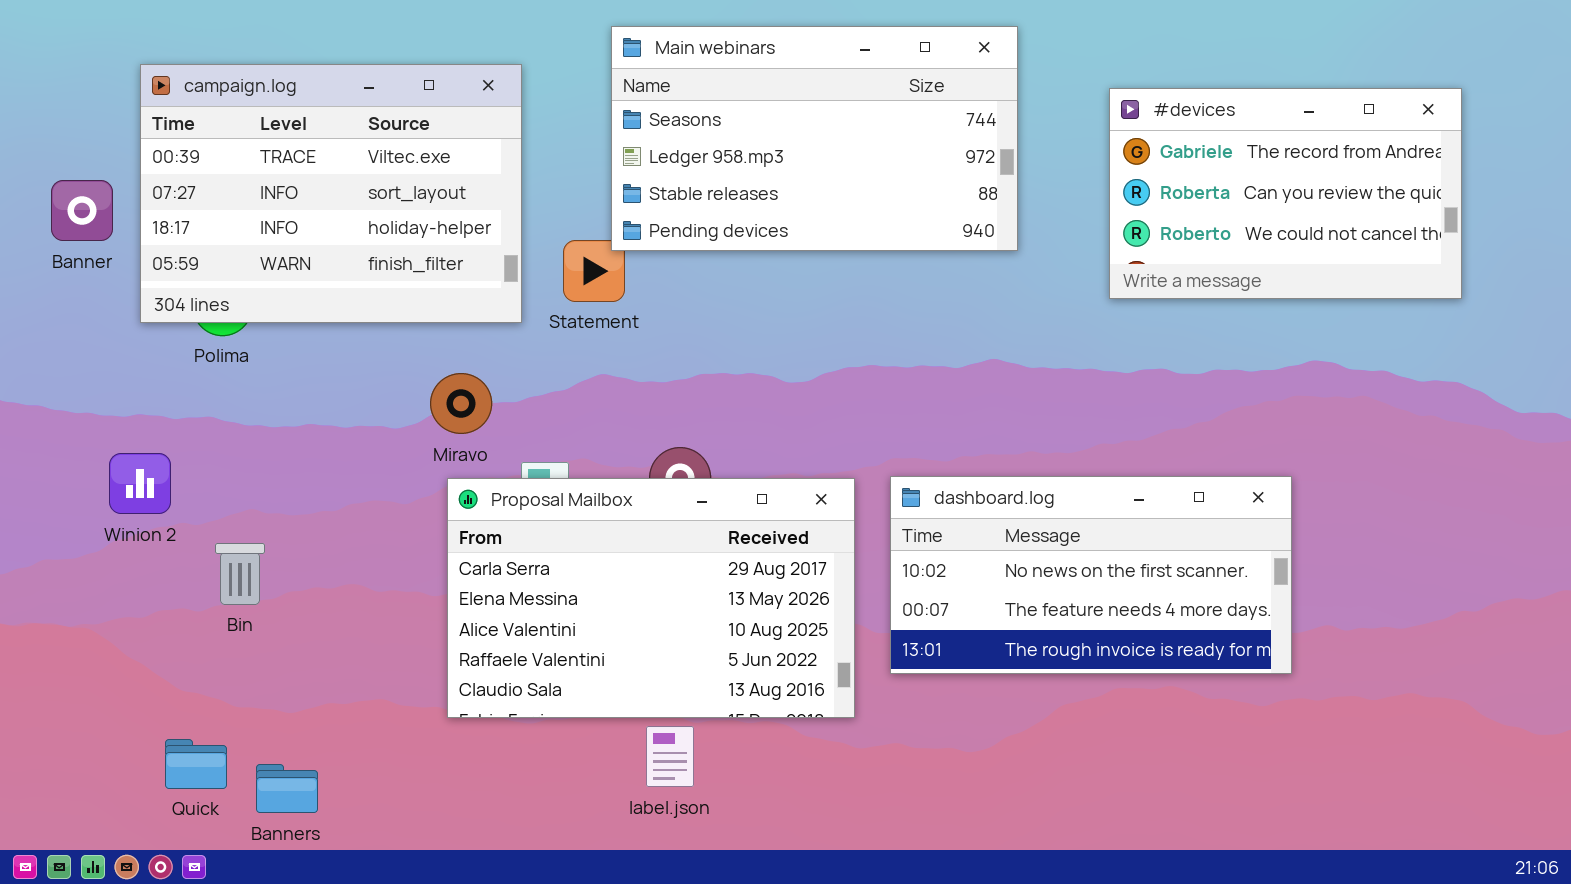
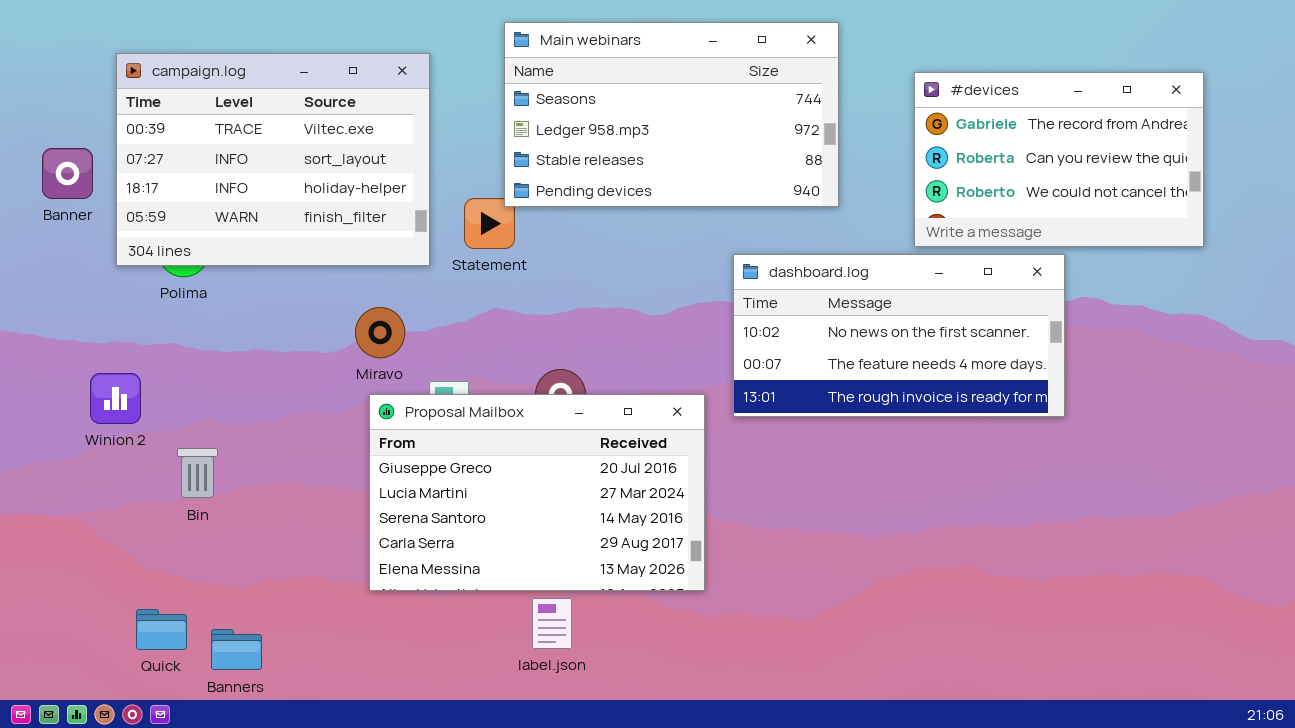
dashboard.log: [890,476,1292,674] -> [733,254,1065,417], moved
Proposal Mailbox: [447,478,855,718] -> [369,394,705,591], scrolled up 3 rows

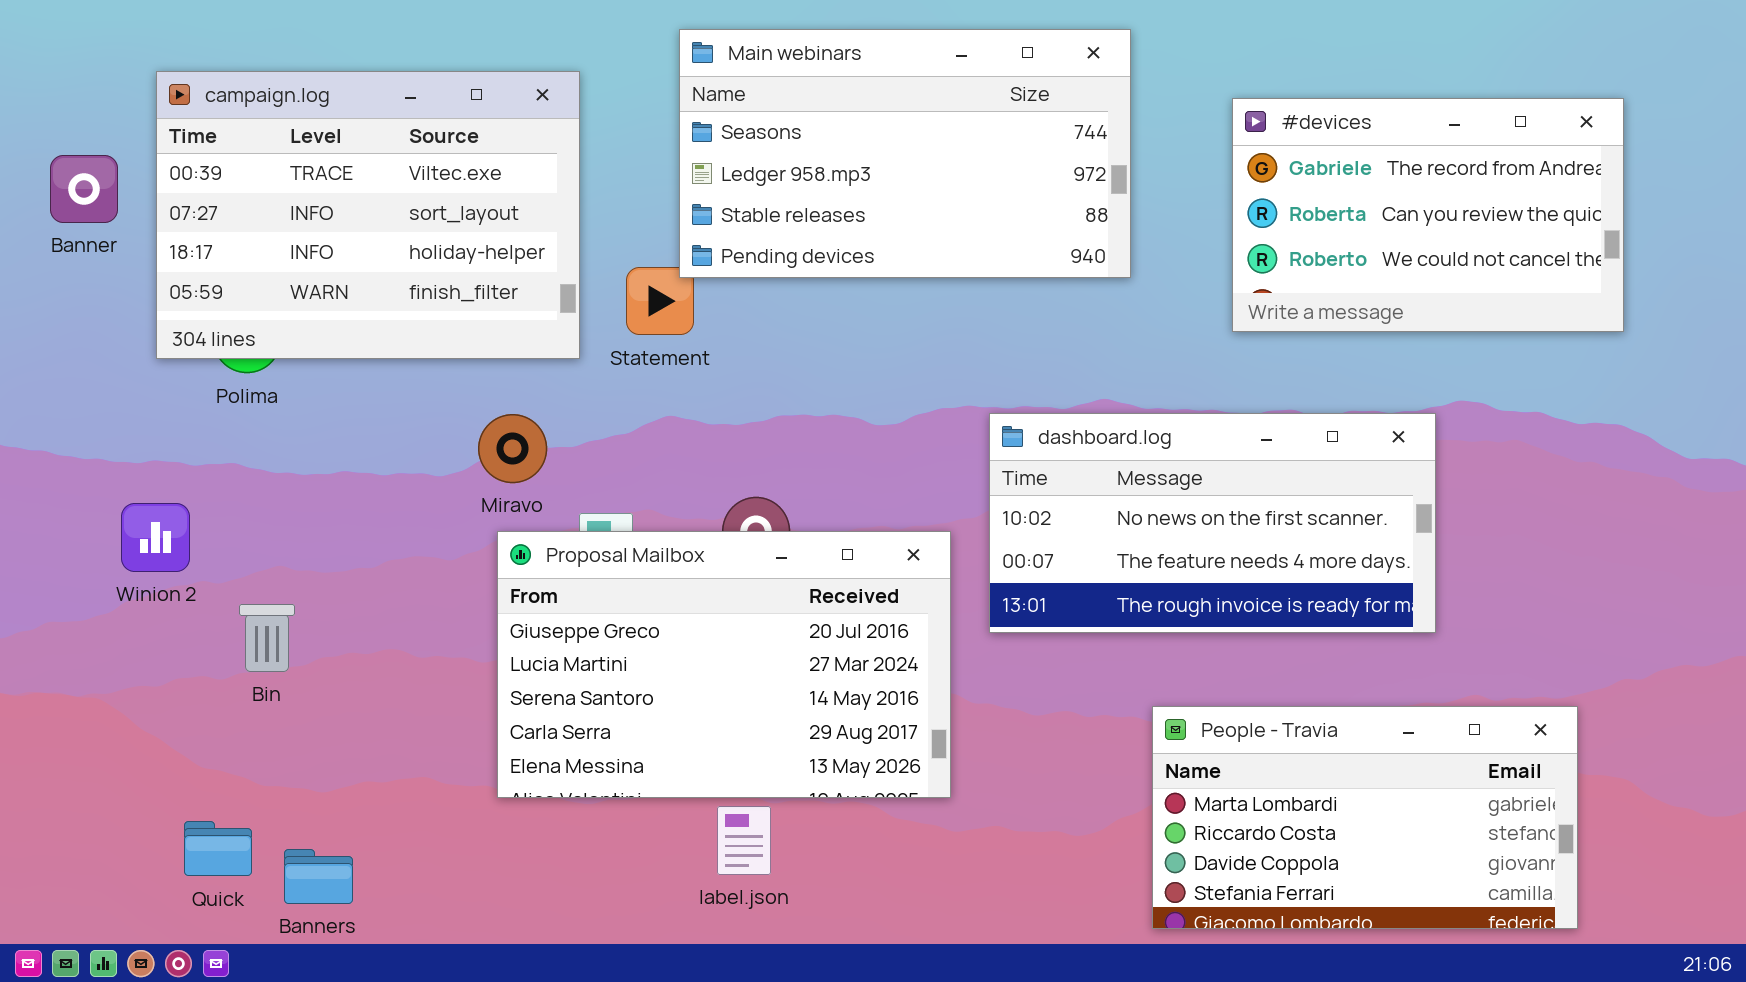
Banner: [42,148,93,199] -> [50,155,118,223], moved
dashboard.log: [733,254,1065,417] -> [989,413,1436,633], moved
People - Travia: none -> [1152,706,1578,929], opened

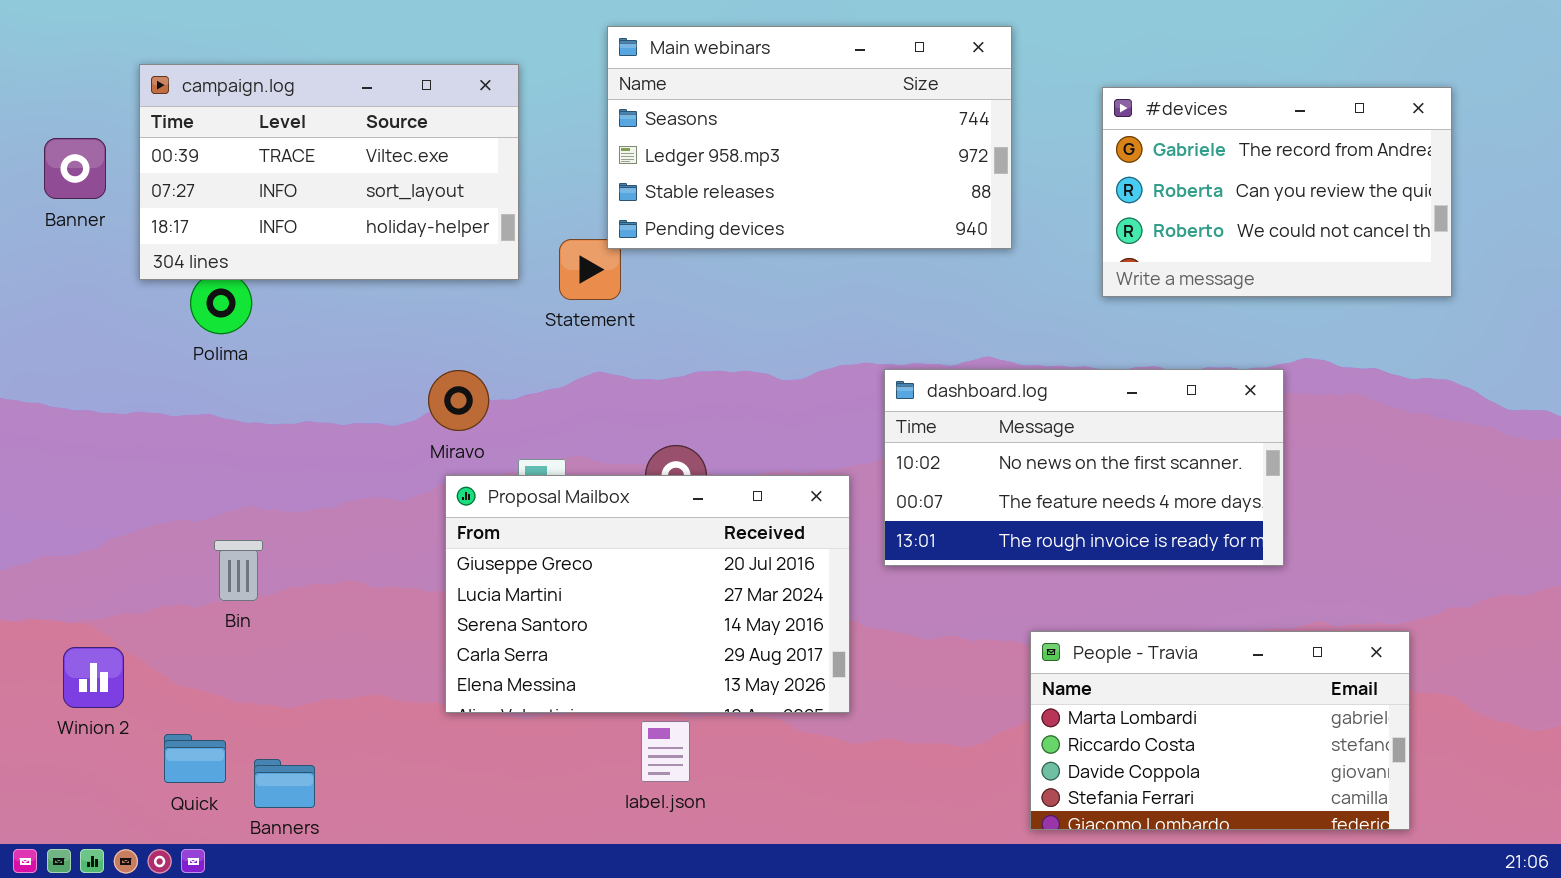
campaign.log: [156,71,580,359] -> [139,64,519,280], resized
Winion 2: [121,503,190,572] -> [63,647,124,708], moved

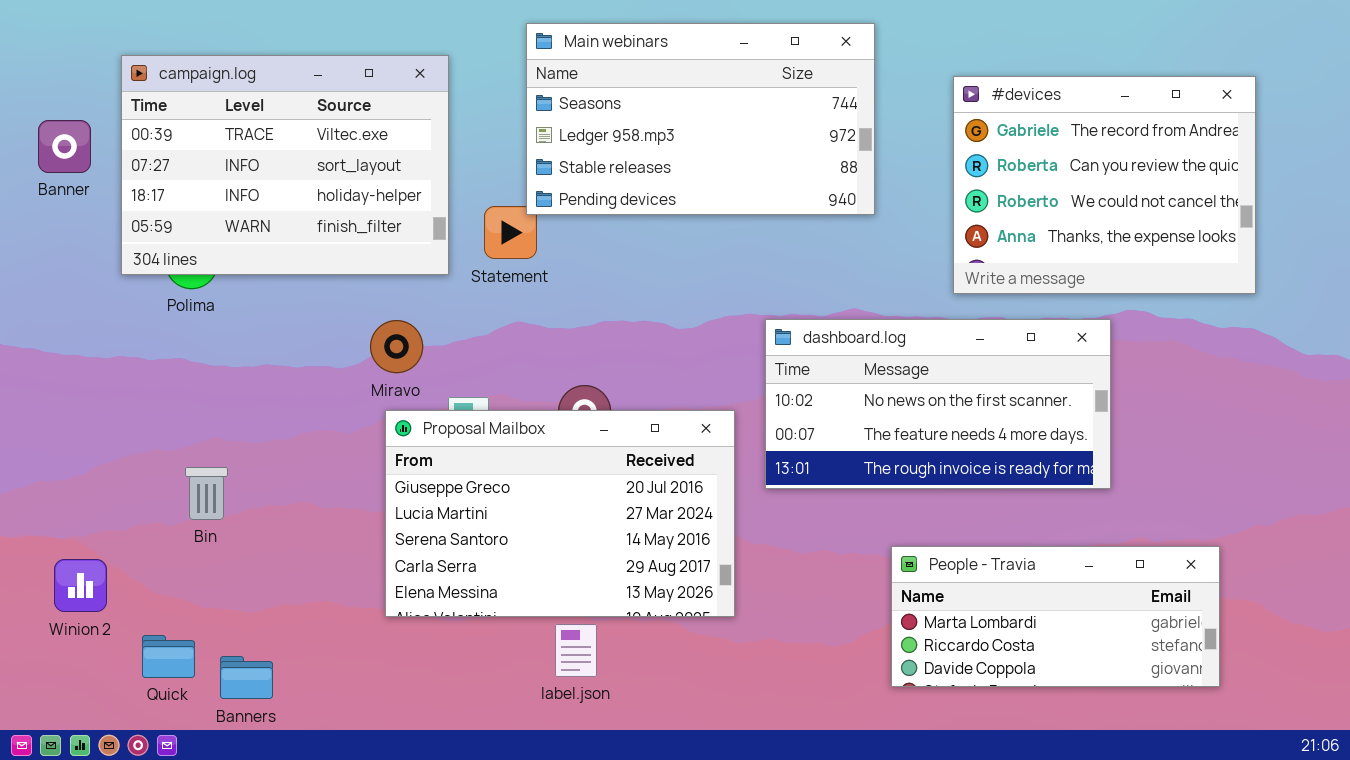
campaign.log: [139,64,519,280] -> [121,55,449,275], resized
#devices: [1102,87,1452,297] -> [953,76,1256,294], resized
People - Travia: [1030,631,1410,830] -> [891,546,1220,687], resized

